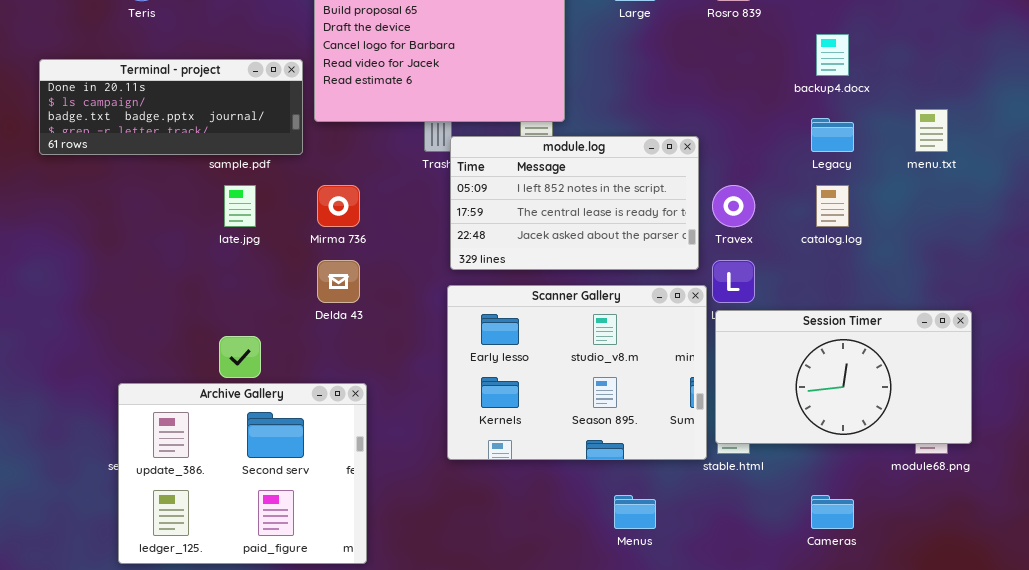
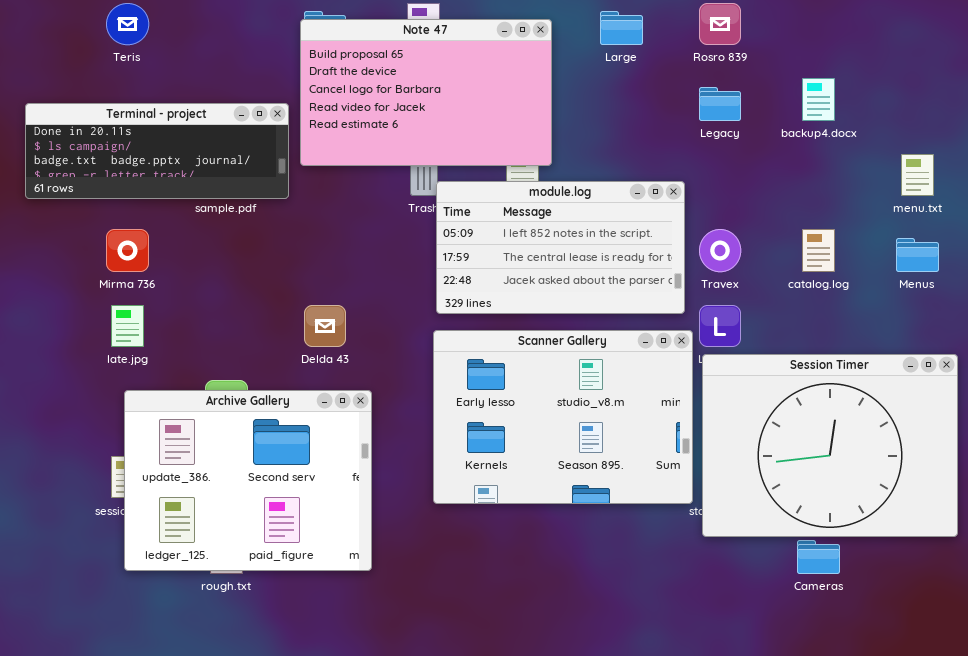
Legacy: [811,118,854,152] -> [699,87,741,121], moved
late.jpg: [224,185,256,227] -> [111,305,144,347], moved
Mirma 736: [317,185,360,227] -> [106,229,149,272], moved
Session Timer: [715,310,972,444] -> [702,354,958,537], resized
Archive Gallery: [118,383,367,564] -> [124,390,372,571], moved
Menus: [614,495,656,529] -> [896,238,939,272], moved

